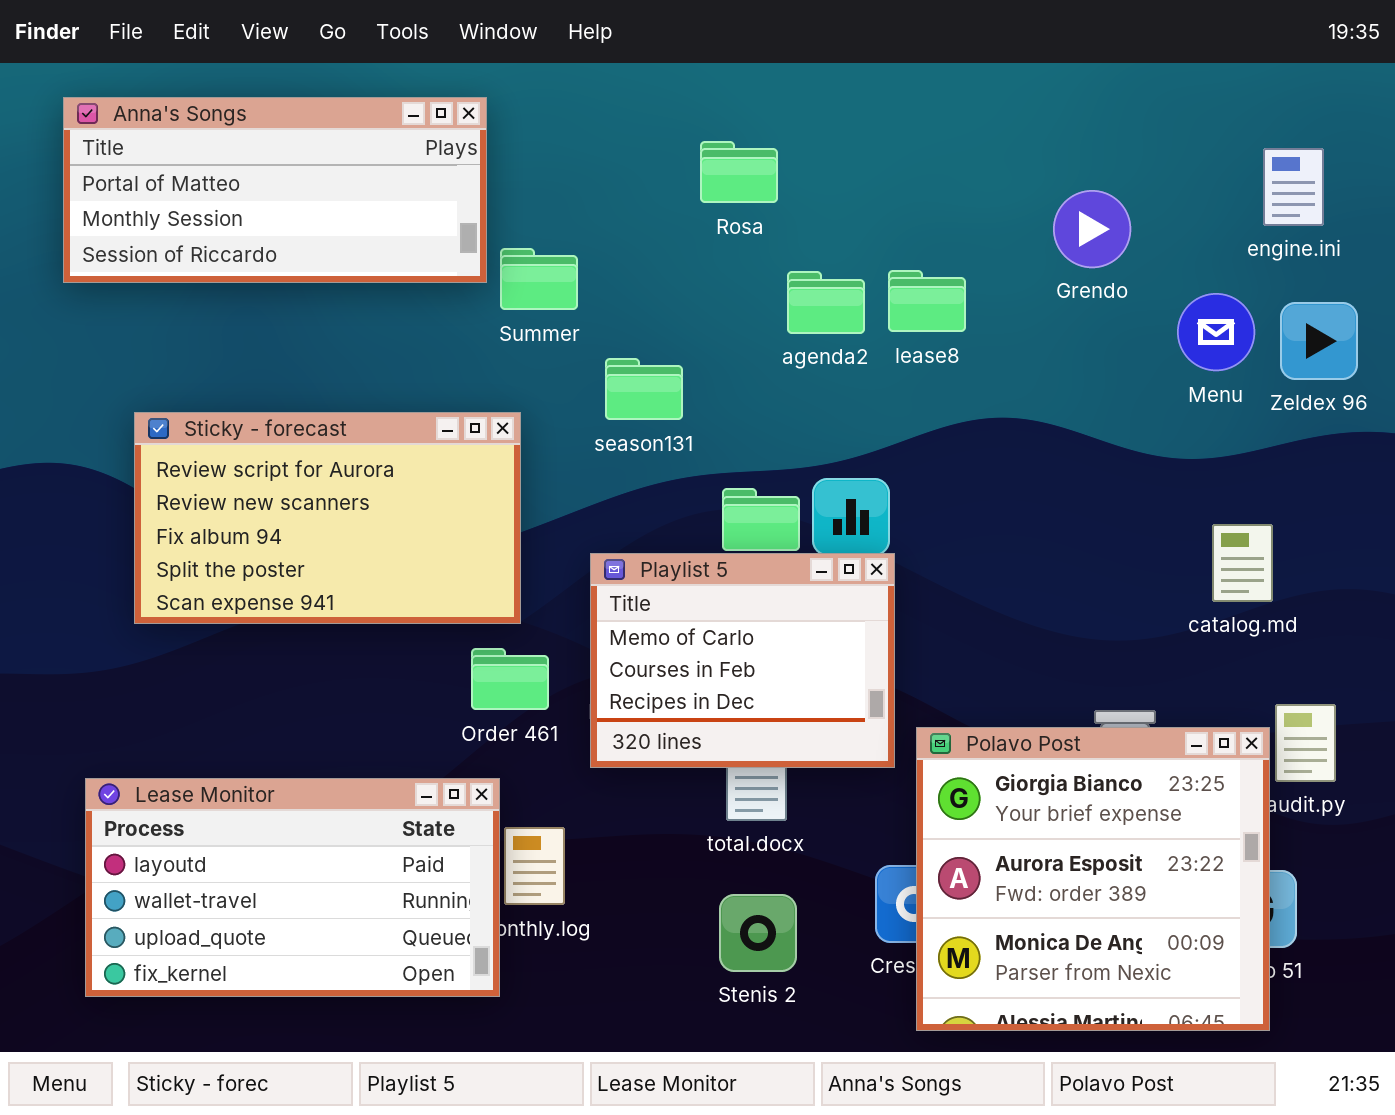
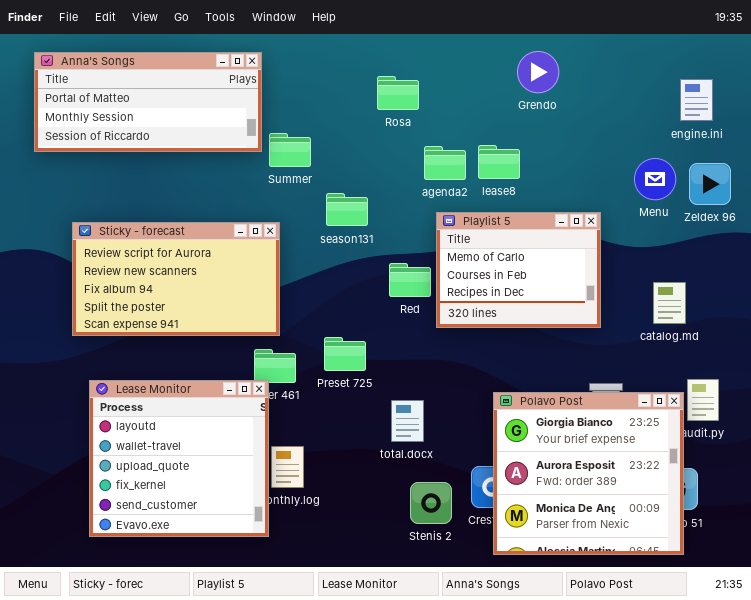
Grendo: [1053,190,1131,268] -> [517,51,559,93], moved
Playlist 5: [590,553,895,768] -> [436,212,601,328], moved
Lease Monitor: [85,778,500,997] -> [89,380,269,537], resized
Stenis 2: [719,894,797,972] -> [410,482,452,524], moved

